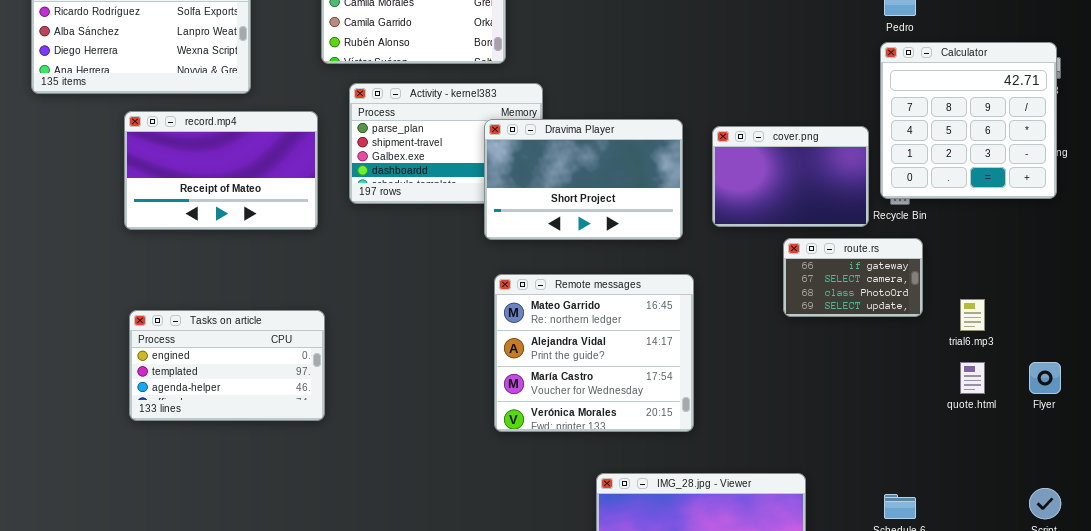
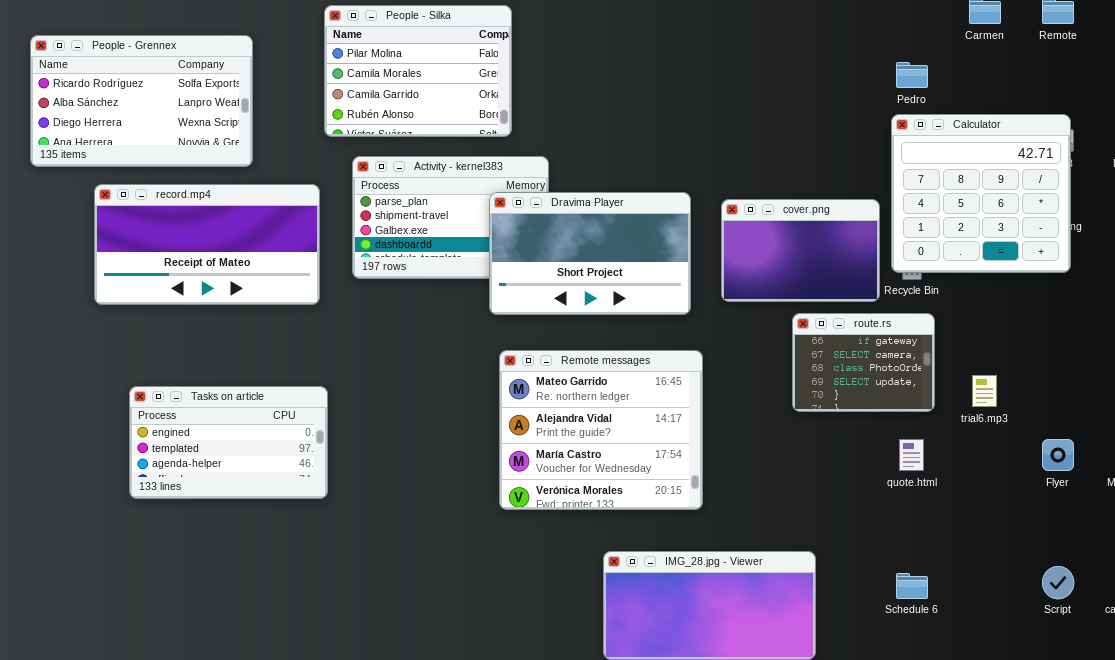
record.mp4: [124,111,318,230] -> [94,184,320,305], resized
route.rs: [783,238,923,317] -> [792,313,935,412], resized
quote.html: [960,362,985,394] -> [899,439,924,471], moved

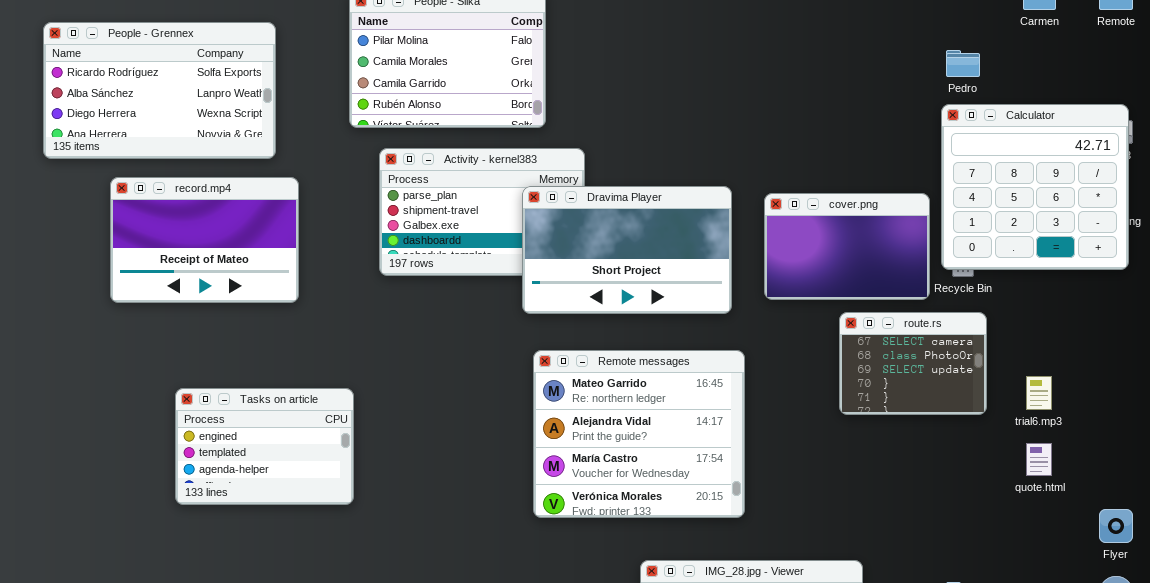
record.mp4: [94,184,320,305] -> [110,177,299,303], resized
route.rs: [792,313,935,412] -> [839,312,987,415], scrolled down 1 row
Tasks on article: [129,386,328,499] -> [175,388,354,505], resized
quote.html: [899,439,924,471] -> [1026,443,1052,476], moved
Flyer: [1042,439,1074,471] -> [1099,509,1133,543], moved

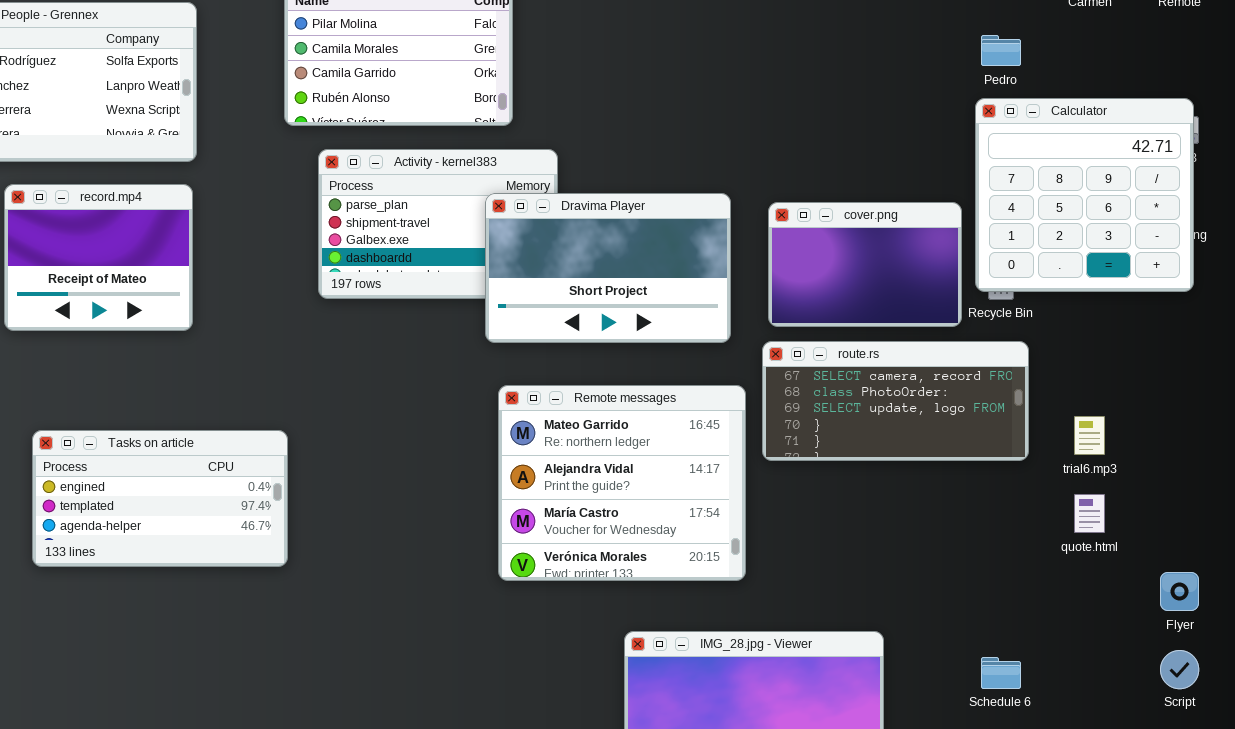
record.mp4: [110,177,299,303] -> [4,184,193,331], resized
route.rs: [839,312,987,415] -> [762,341,1029,461], resized
Tasks on article: [175,388,354,505] -> [32,430,288,567], resized

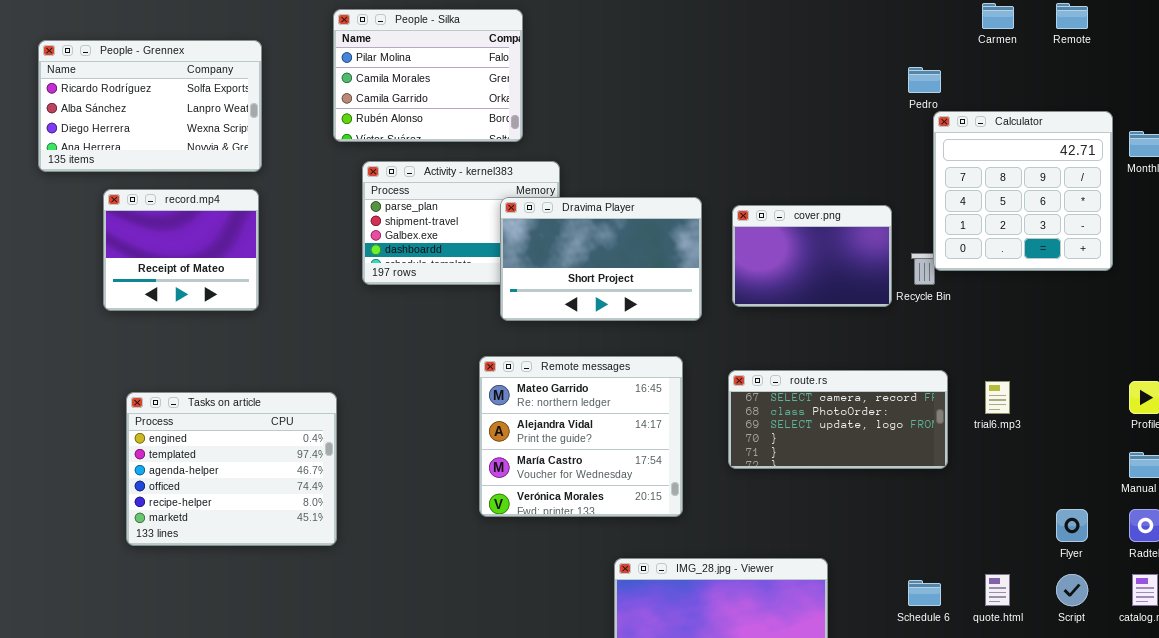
Calculator: [975,98,1194,292] -> [933,111,1113,271], moved
route.rs: [762,341,1029,461] -> [728,370,948,469], moved
Remote messages: [498,385,746,581] -> [479,356,683,517], moved
Tasks on article: [32,430,288,567] -> [126,392,337,546], resized
quote.html: [1074,494,1105,533] -> [985,574,1010,606], moved

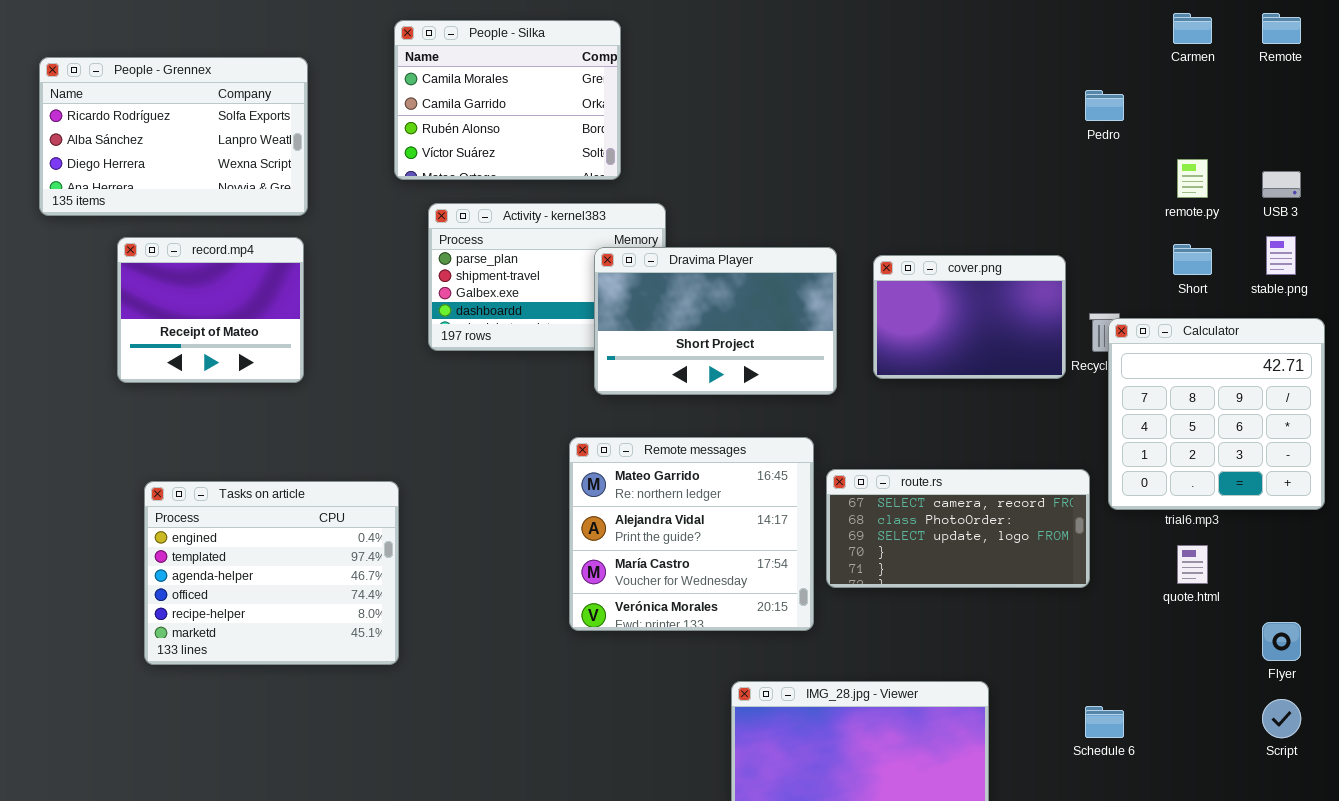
People - Silka: [333,9,523,142] -> [394,20,621,180], scrolled down 1 row
Calculator: [933,111,1113,271] -> [1108,318,1325,510], moved
route.rs: [728,370,948,469] -> [826,469,1090,588], moved
quote.html: [985,574,1010,606] -> [1177,545,1208,584], moved

